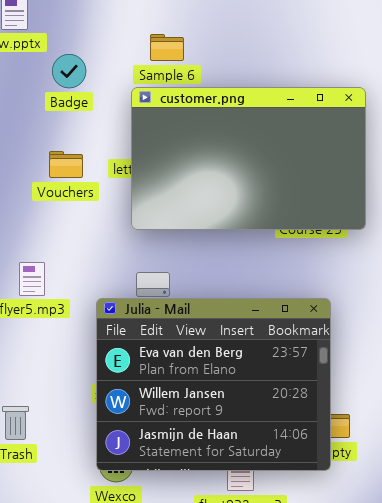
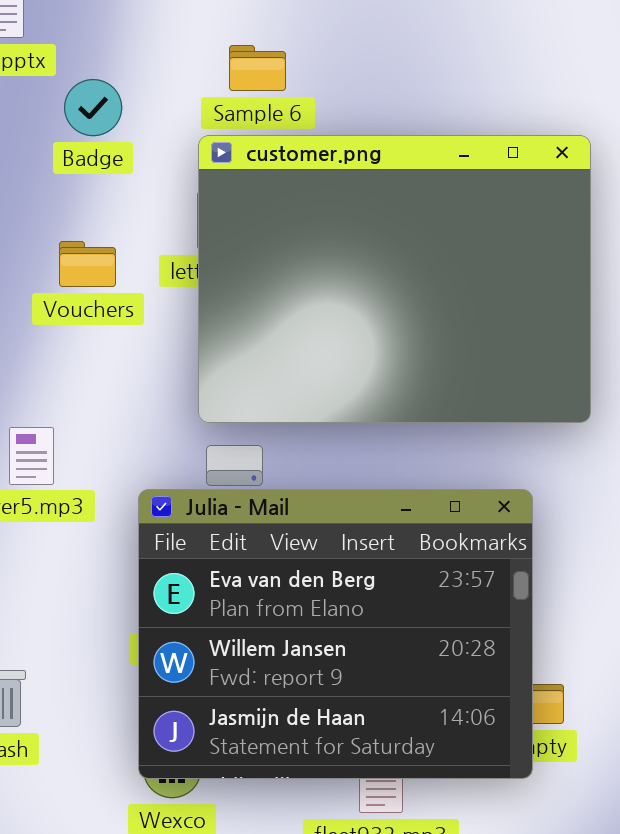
customer.png: [131,87,366,230] -> [198,135,591,423], resized

